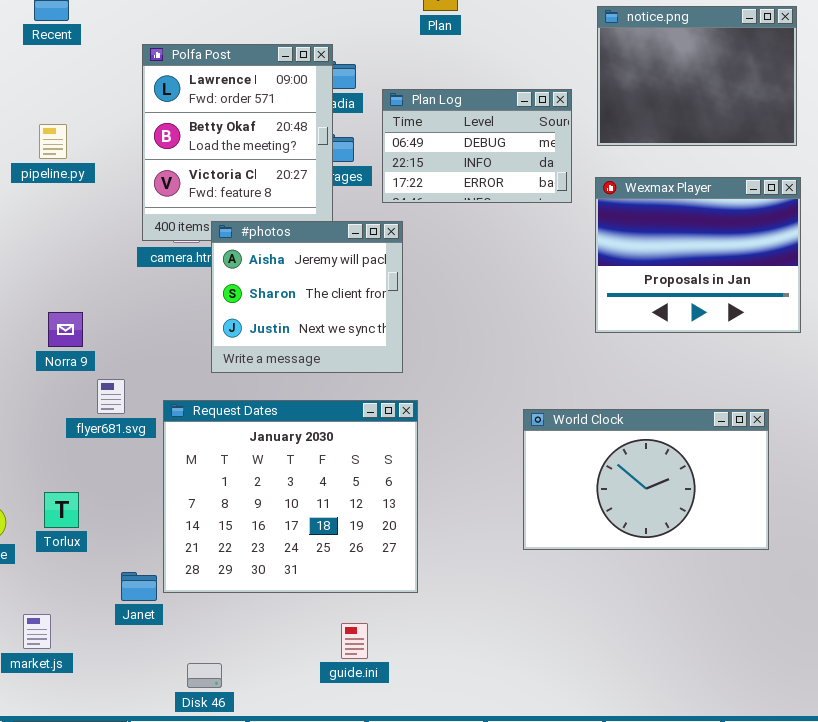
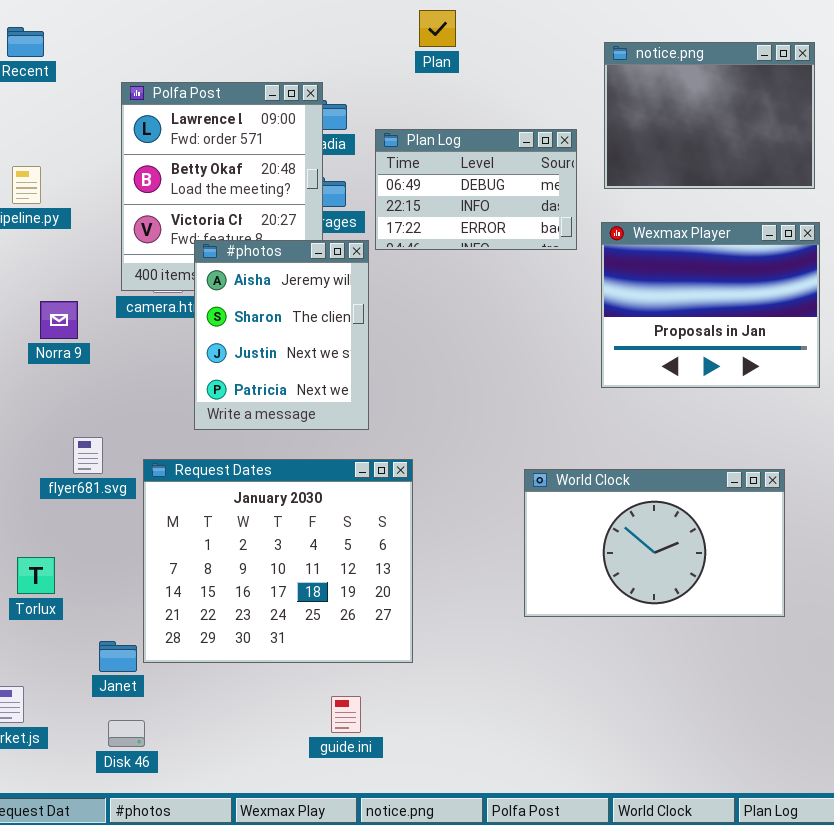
#photos: [211,221,403,373] -> [194,240,369,430], resized
Norra 9: [48,312,83,347] -> [40,301,78,339], moved
Disk 46: [187,663,222,688] -> [108,720,145,747], moved

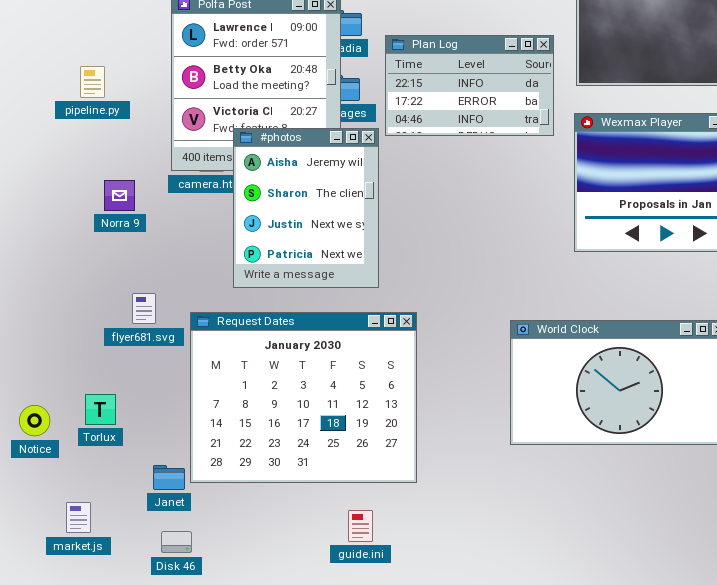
Plan Log: [375,129,577,250] -> [385,35,554,136], scrolled down 1 row

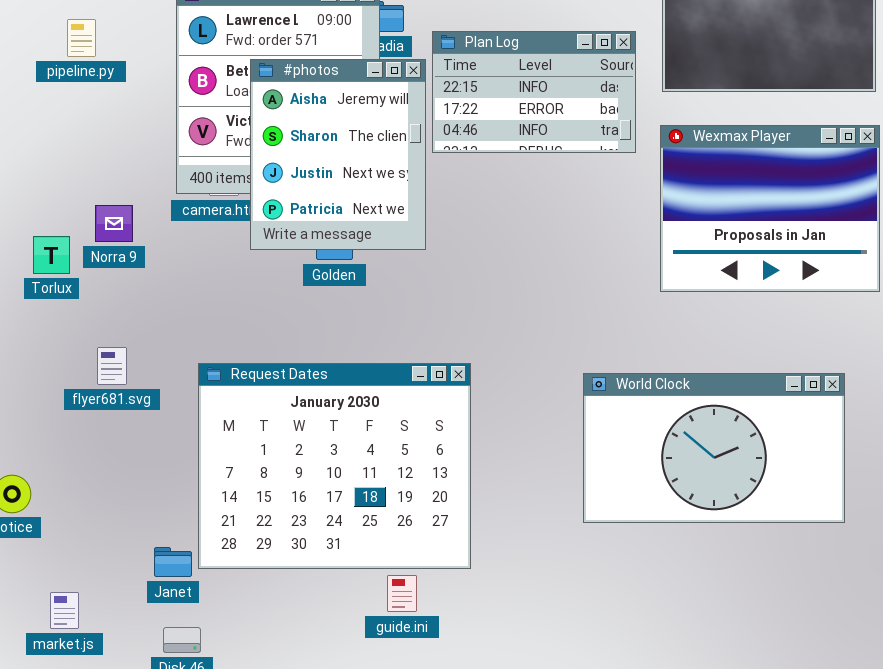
pipeline.py: [80,66,105,98] -> [67,19,96,57], moved
#photos: [233,128,379,288] -> [250,59,426,250], moved
flyer681.svg: [132,293,156,324] -> [97,347,127,385], moved
Torlux: [85,394,116,425] -> [33,236,70,274], moved
guide.ini: [348,510,373,542] -> [387,575,417,612], moved

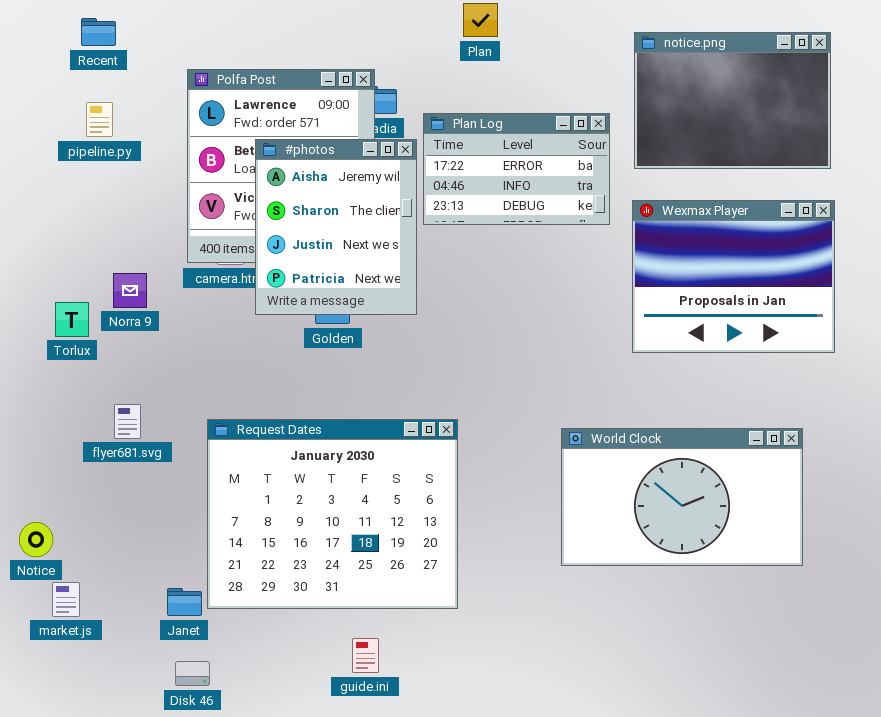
Plan Log: [432,31,636,153] -> [423,113,610,225], scrolled down 1 row
guide.ini: [387,575,417,612] -> [352,638,379,673], moved
market.js: [50,592,79,629] -> [52,582,80,617], moved

